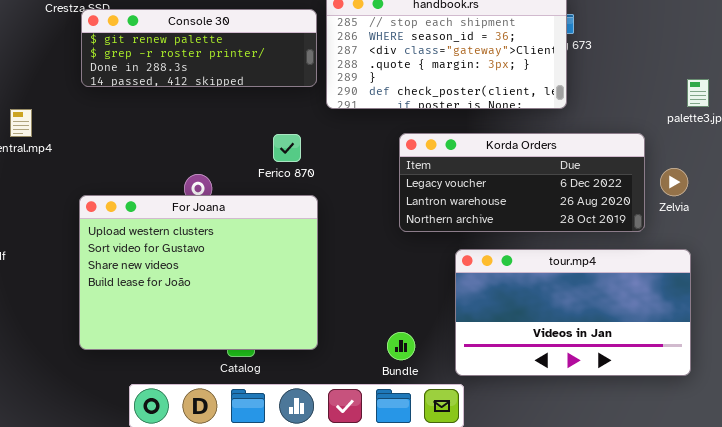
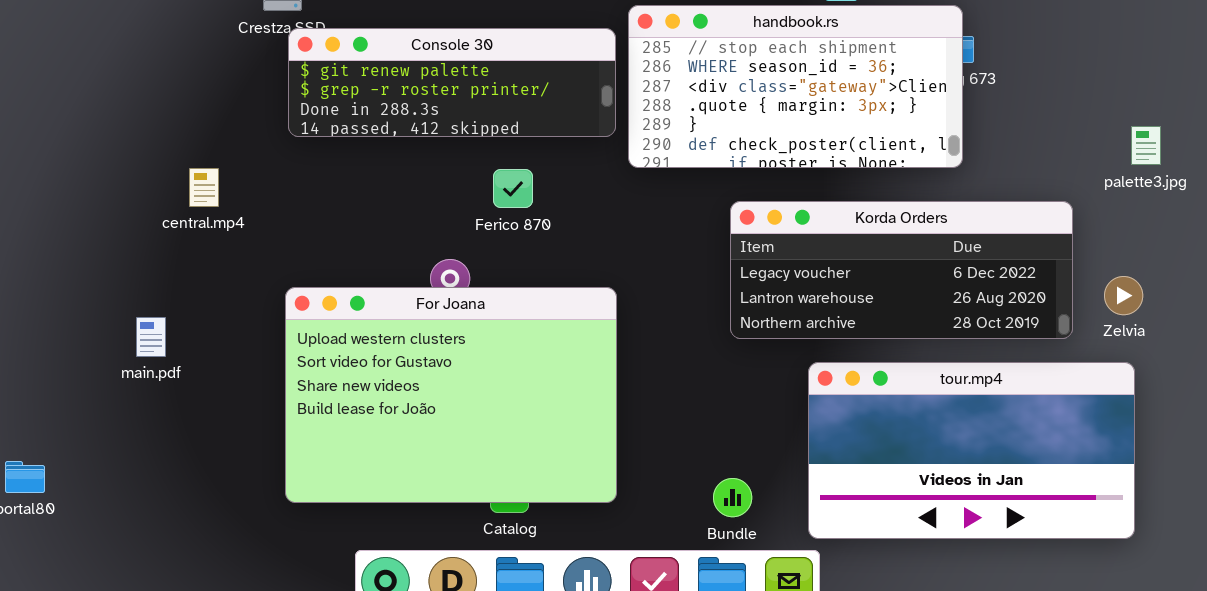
Ferico 870: [273,134,301,162] -> [493,169,533,208], moved
Zelvia: [660,168,688,196] -> [1104,276,1143,315], moved

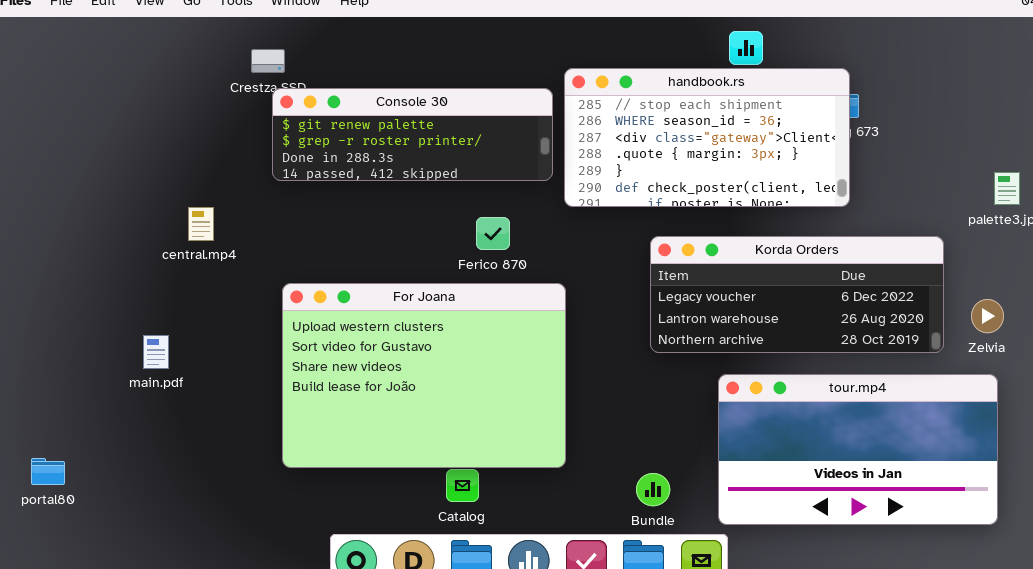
Ferico 870: [493,169,533,208] -> [476,217,510,250], moved
For Joana: [285,287,617,503] -> [282,283,566,468], moved

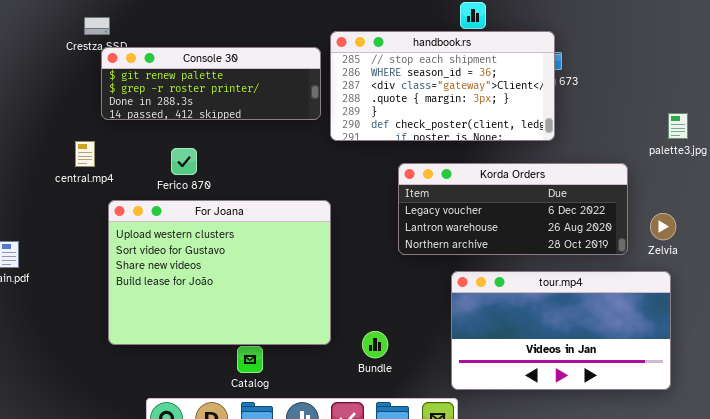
central.mp4: [188,207,214,241] -> [75,141,95,167], moved
Ferico 870: [476,217,510,250] -> [171,148,197,175], moved
Bundle: [636,473,670,506] -> [362,331,388,358], moved

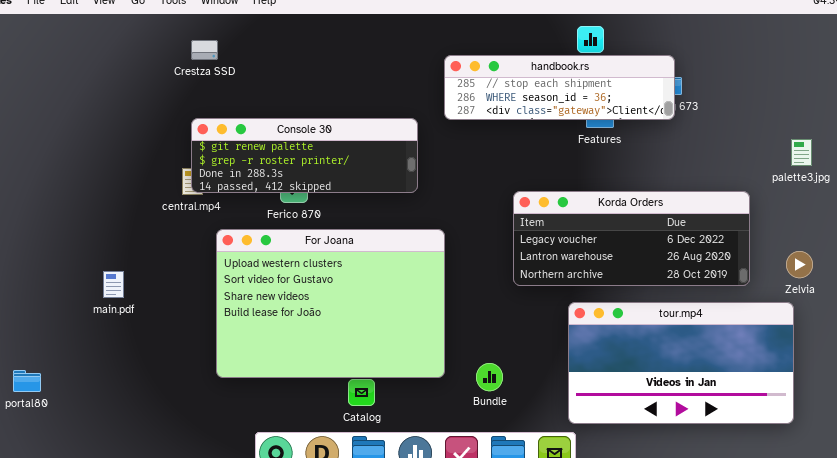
handbook.rs: [330,31,555,141] -> [444,55,675,120], resized
Console 30: [101,47,321,120] -> [191,118,418,193], moved
Zelvia: [650,213,676,240] -> [786,251,813,278], moved

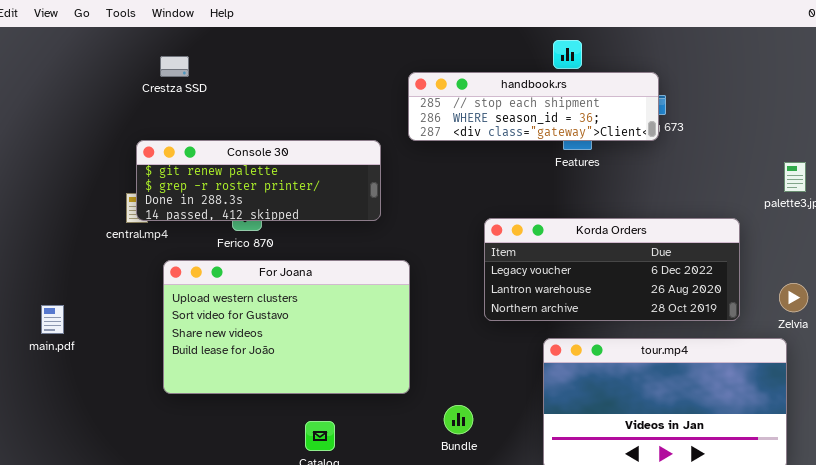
Crestza SSD: [191,40,218,60] -> [160,56,189,77], moved
For Joana: [216,229,445,378] -> [163,260,410,394], resized

